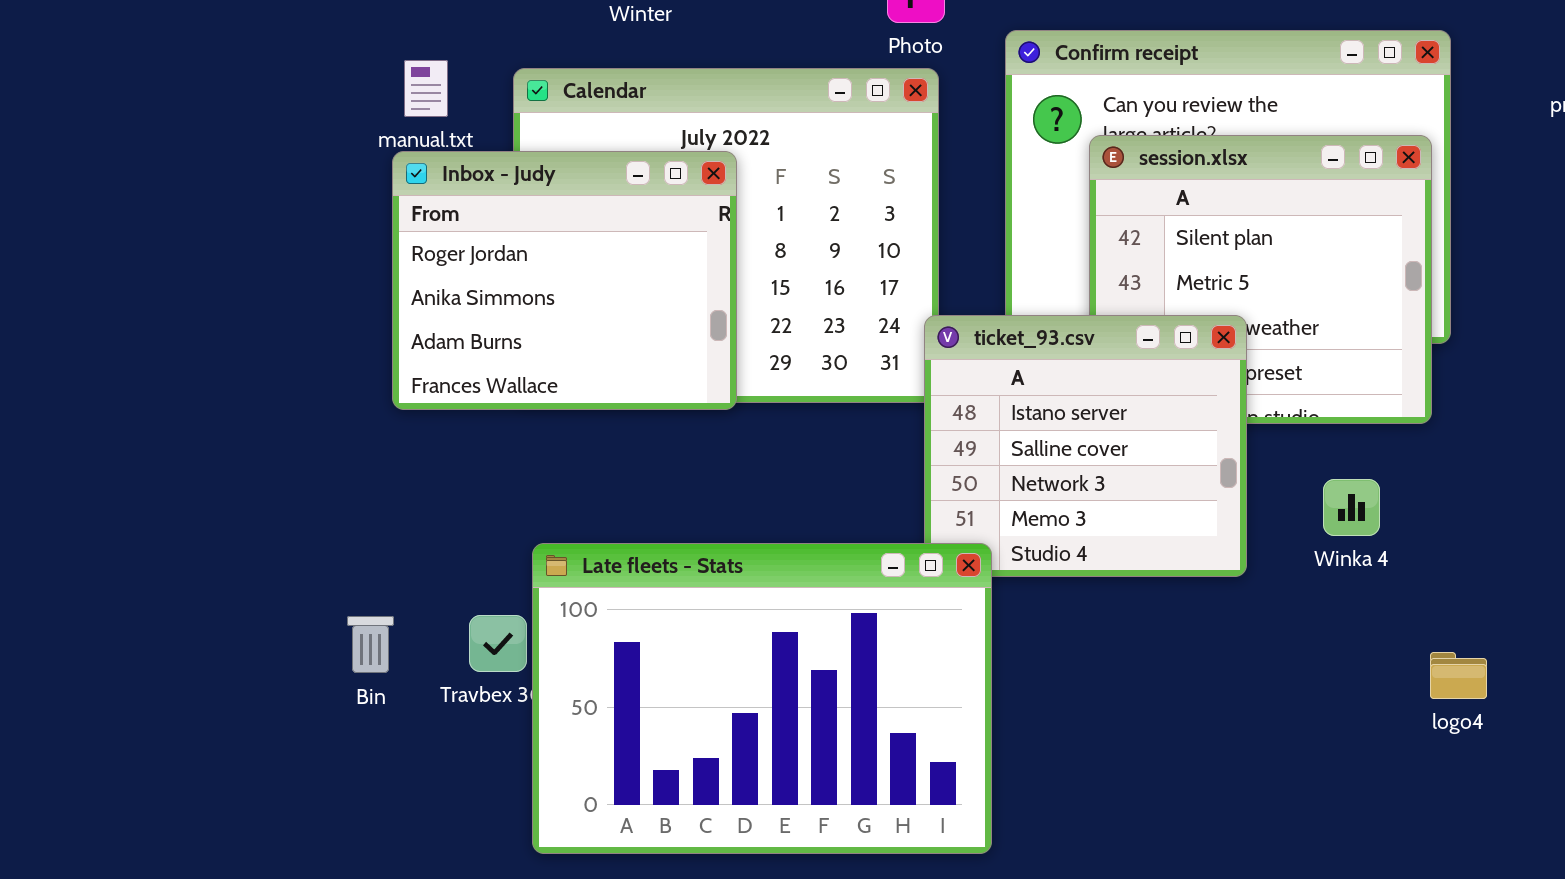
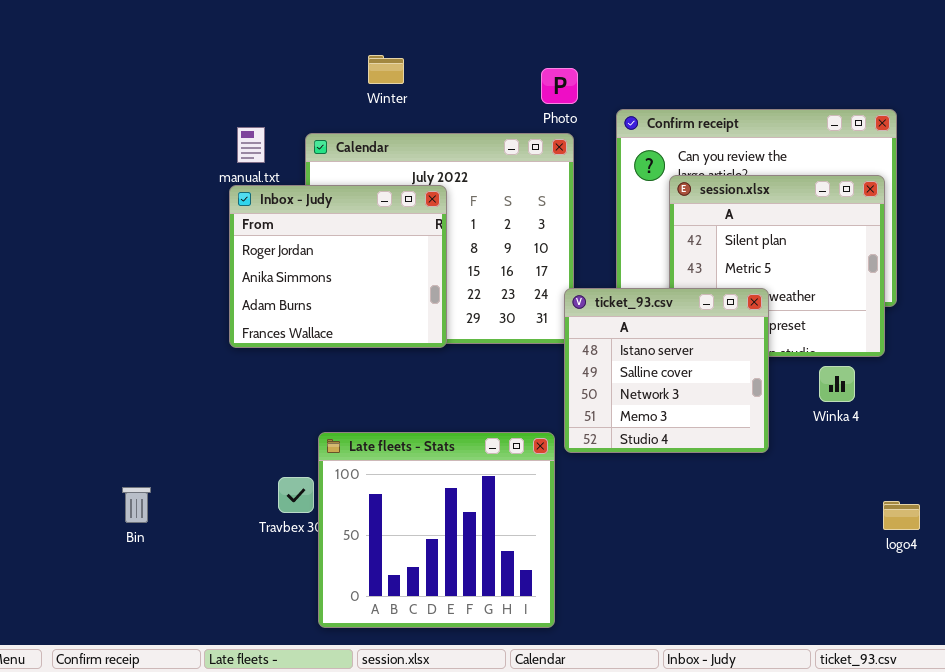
Winka 4: [1323,479,1380,536] -> [819,366,855,402], moved
Late fleets - Stats: [532,543,992,854] -> [318,432,555,628], resized
Bin: [347,616,394,673] -> [122,487,151,523], moved

